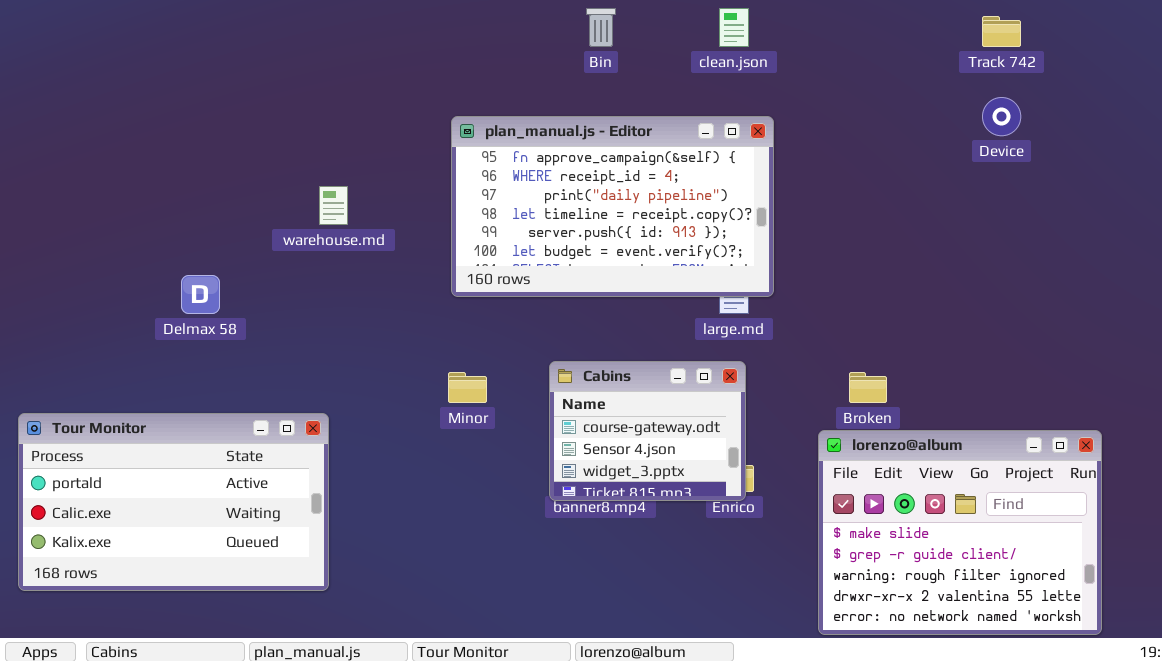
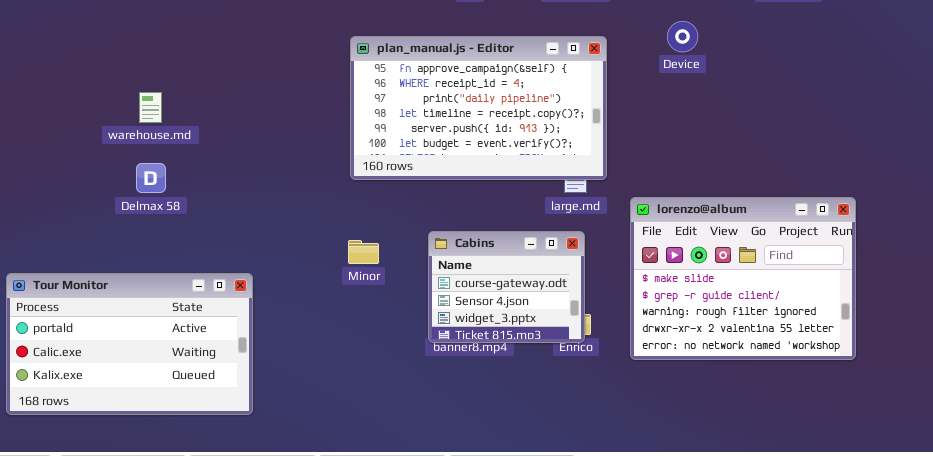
Device: [982,97,1021,136] -> [667,21,698,52], moved
warehouse.md: [319,186,348,225] -> [139,92,162,123], moved
lorenzo@album: [818,430,1102,635] -> [630,197,856,360], moved

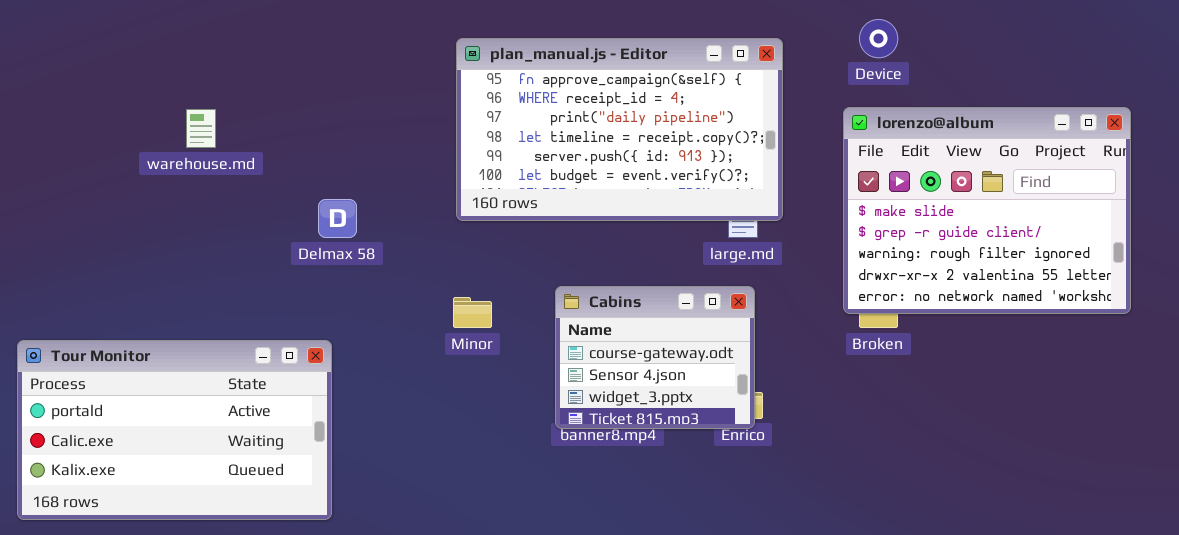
Delmax 58: [136,163,166,193] -> [318,199,357,238], moved
lorenzo@album: [630,197,856,360] -> [843,107,1131,314], moved

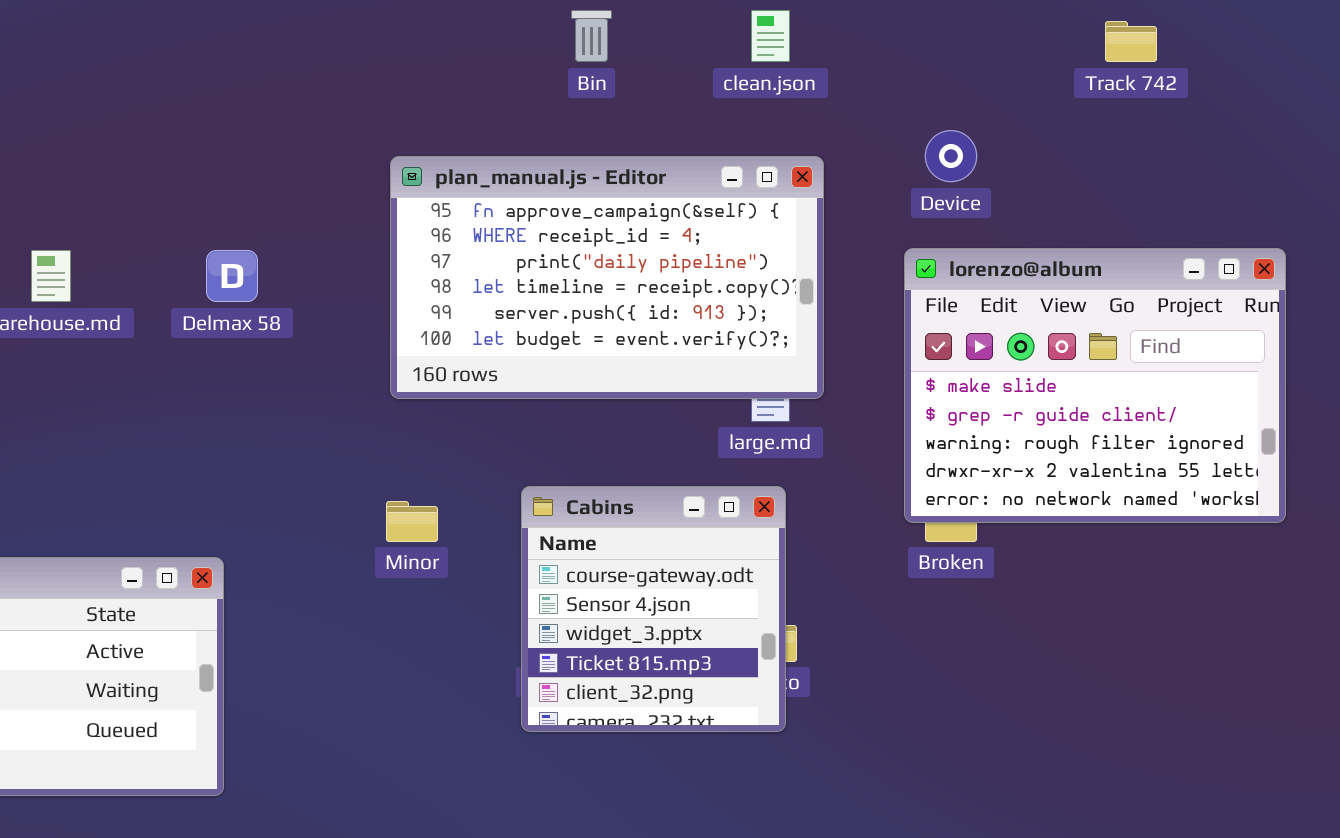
Delmax 58: [318,199,357,238] -> [206,250,258,302], moved
Cabins: [555,286,755,429] -> [521,486,786,732], resized

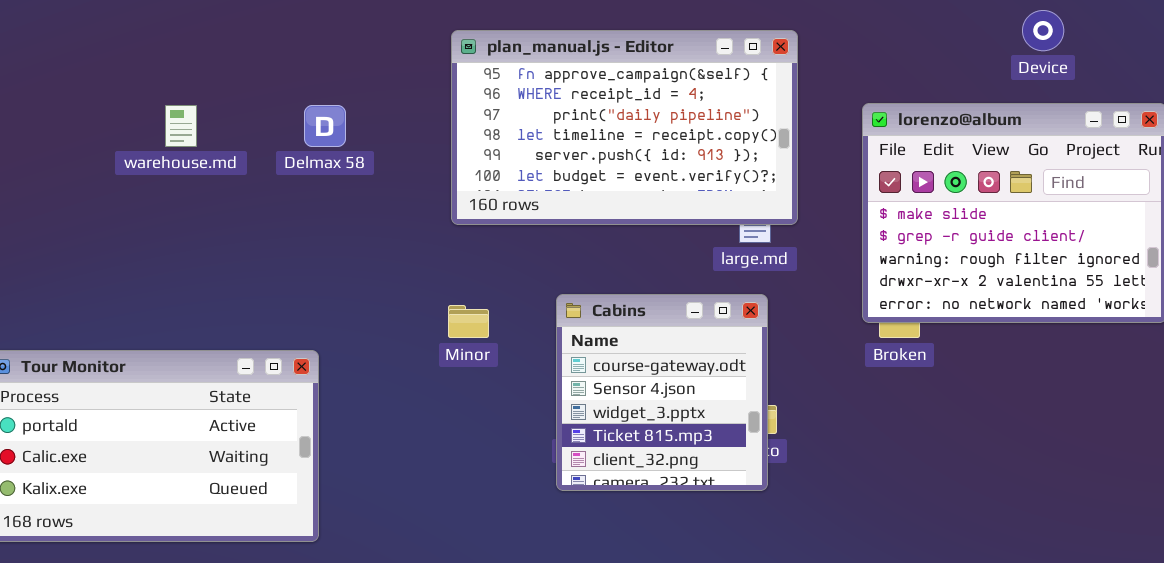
Device: [925,130,977,182] -> [1022,10,1064,51], moved

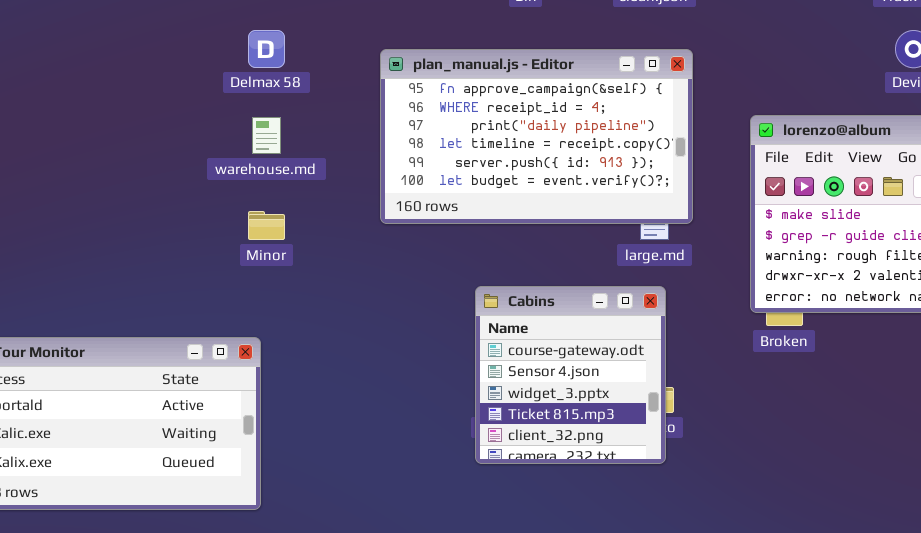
warehouse.md: [165,105,197,147] -> [252,117,281,154], moved
Delmax 58: [304,105,346,147] -> [248,30,285,68], moved
Minor: [448,305,489,338] -> [248,211,285,240], moved

